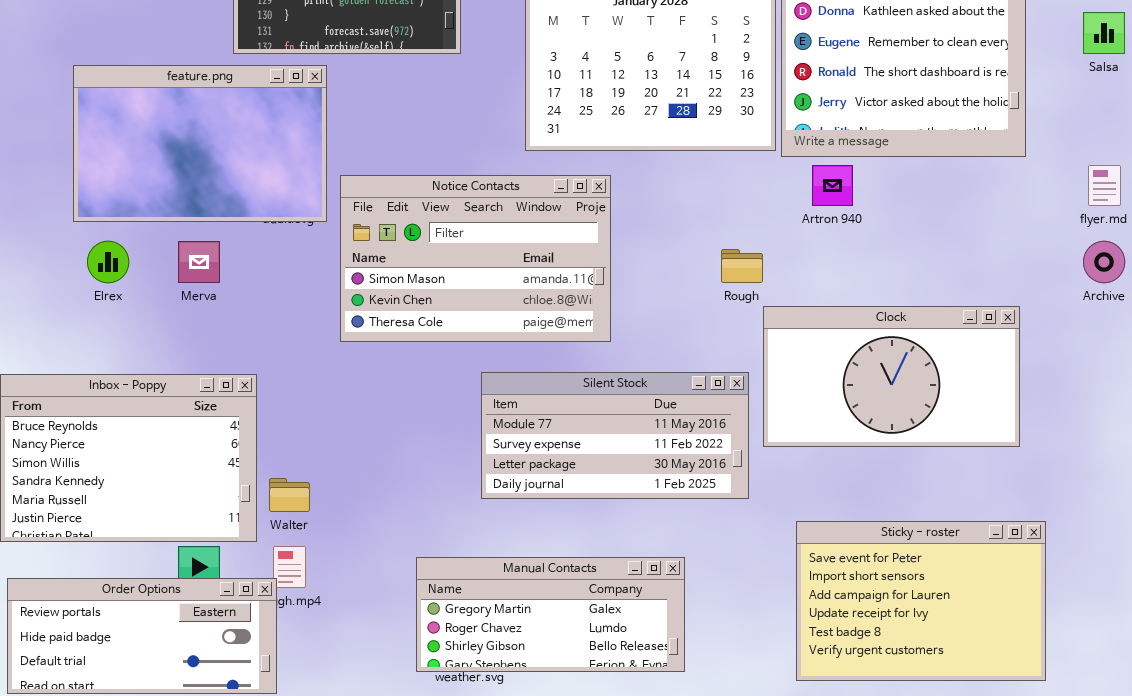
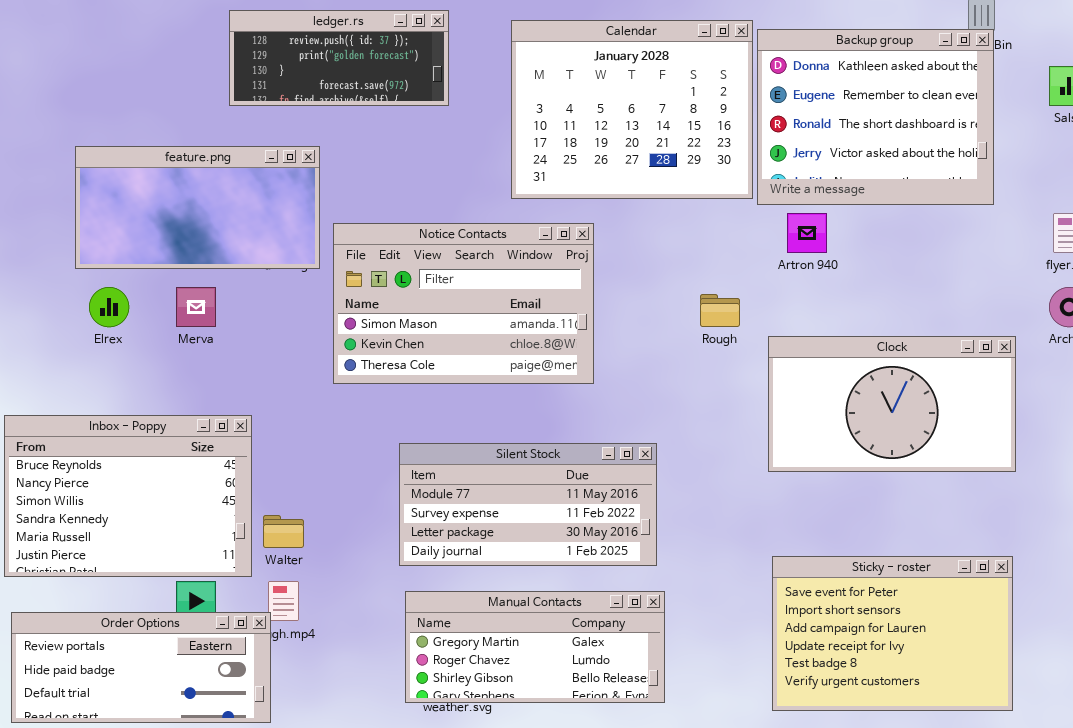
feature.png: [73,65,327,222] -> [75,146,320,269], resized
Clock: [763,306,1020,447] -> [768,336,1016,472], moved
Silent Stock: [481,372,749,499] -> [399,443,657,566], moved

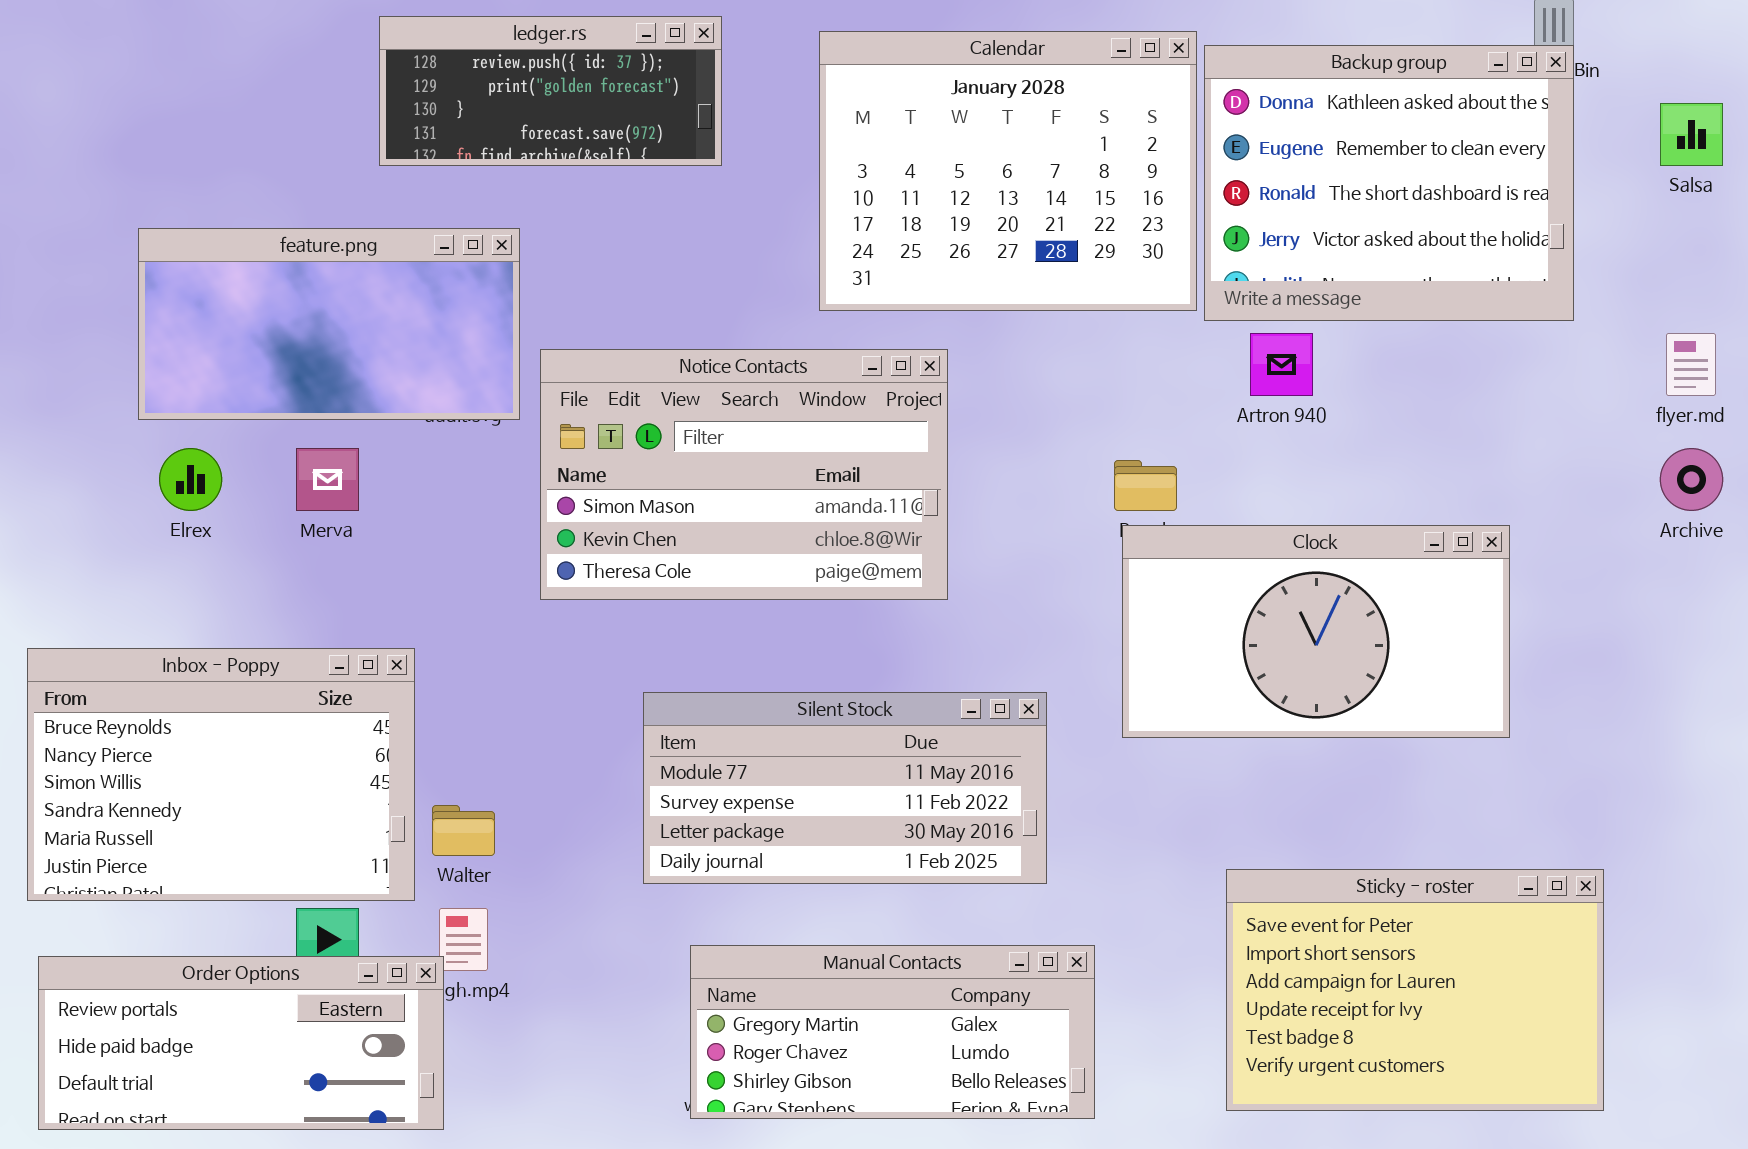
Clock: [768,336,1016,472] -> [1122,525,1510,738], moved
Manual Contacts: [405,591,665,703] -> [690,945,1095,1119], moved

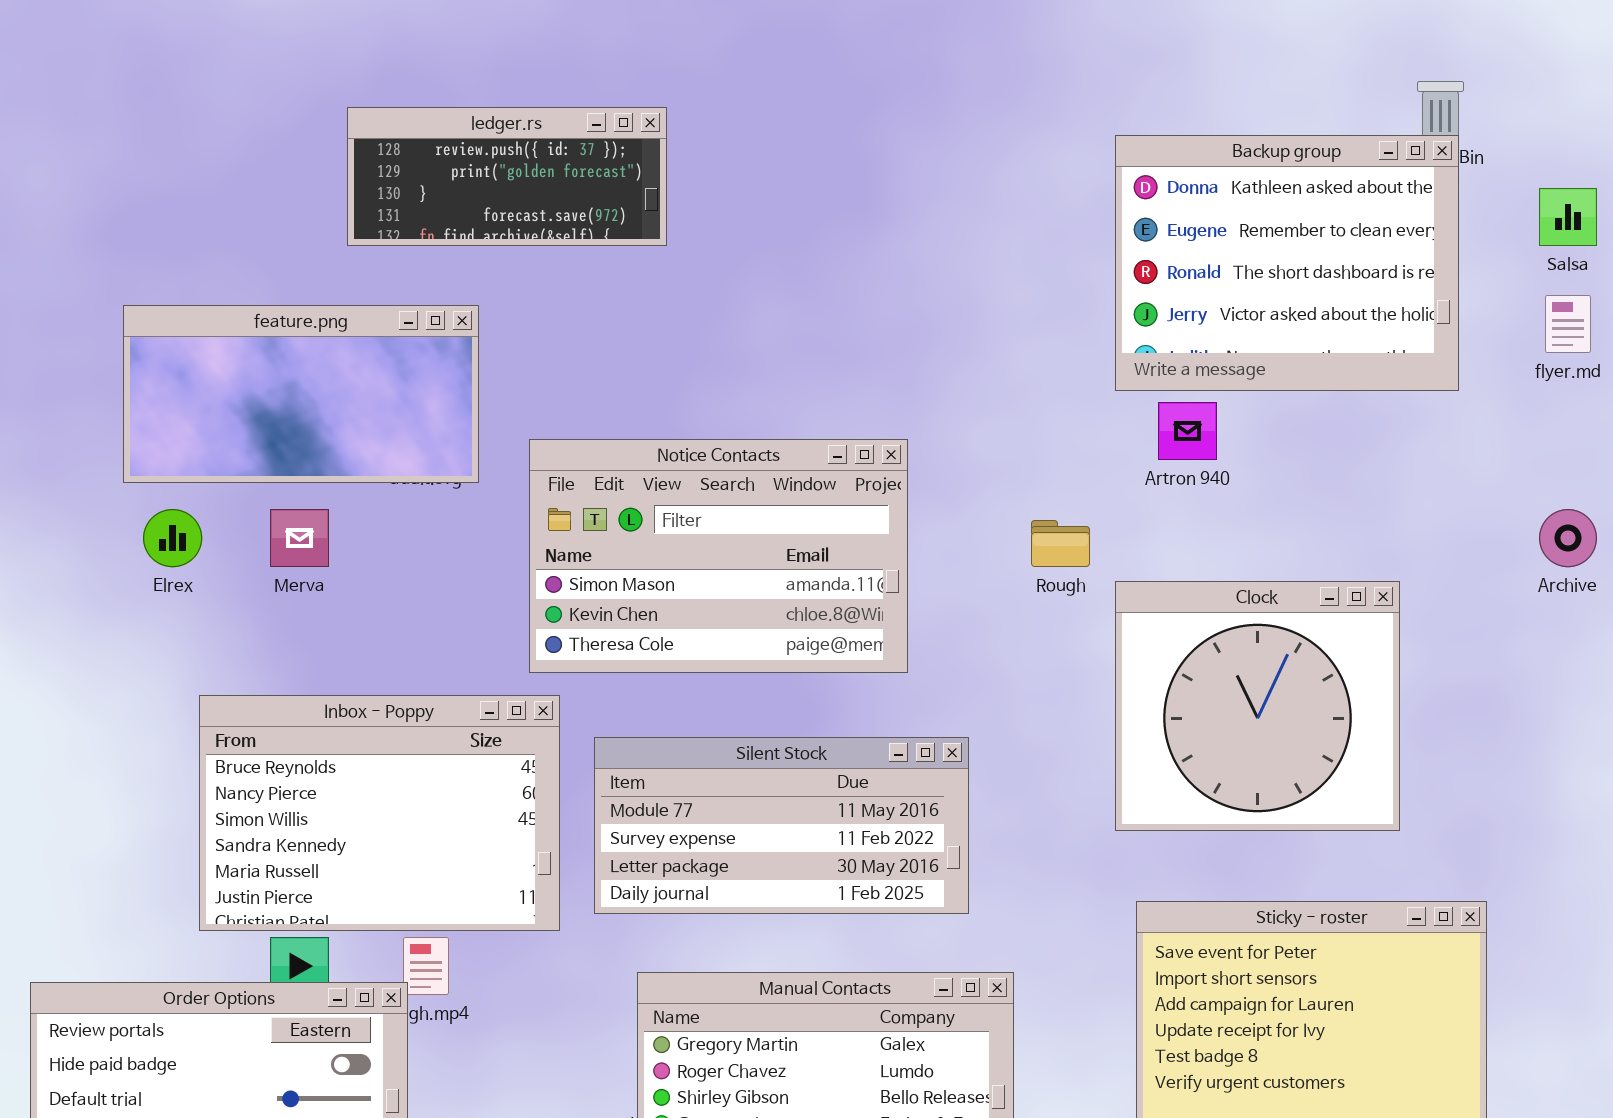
Calendar: [819,31,1197,311] -> none, closed
flyer.md: [1666,333,1716,396] -> [1545,295,1591,353], moved
Notice Contacts: [540,349,948,600] -> [529,439,908,673], moved
Clock: [1122,525,1510,738] -> [1115,581,1400,831], resized
Inbox - Poppy: [27,648,415,901] -> [199,695,560,931], moved

